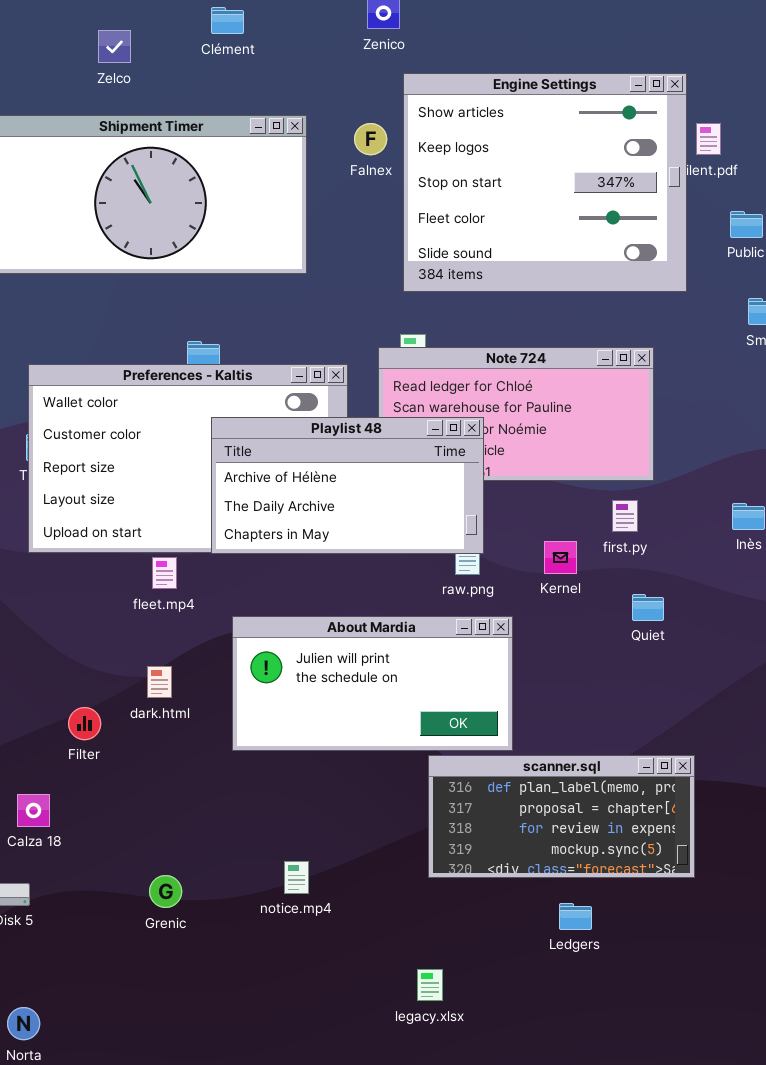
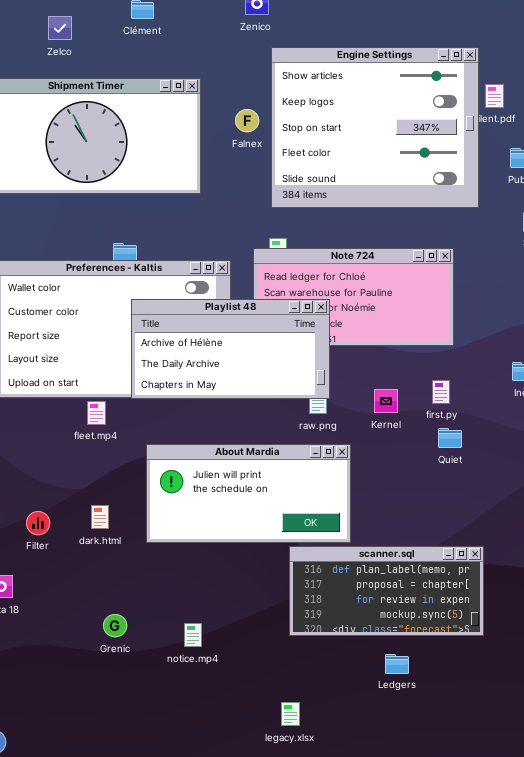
Falnex: [354,123,387,155] -> [235,109,259,132], moved
first.py: [612,500,638,532] -> [432,380,450,404], moved
dark.html: [147,666,172,698] -> [91,505,109,529], moved
Grenic: [149,875,182,908] -> [103,614,127,637], moved

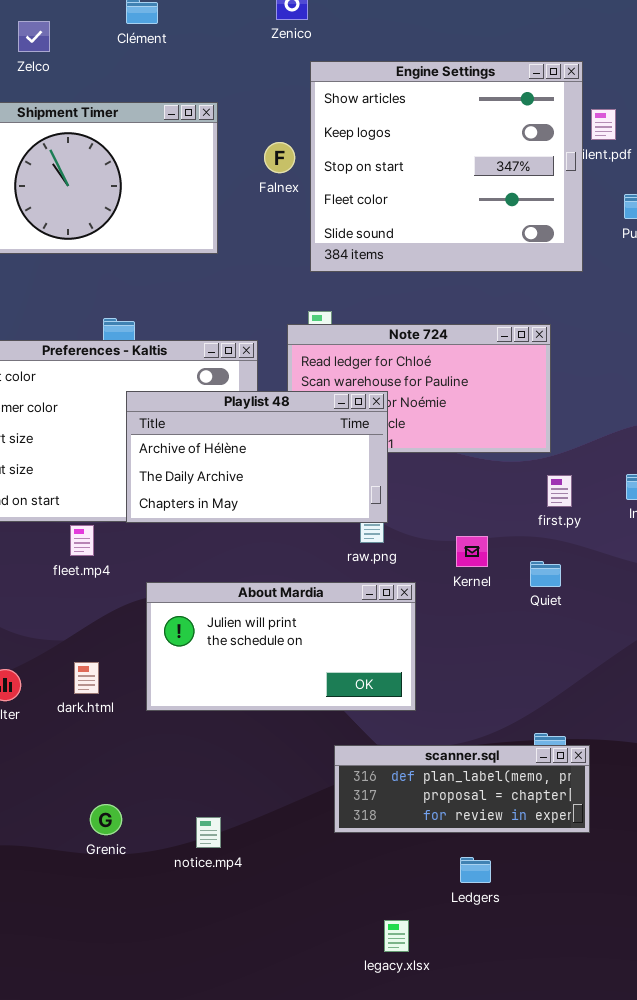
first.py: [432,380,450,404] -> [547,475,572,507], moved
Kernel: [374,389,398,413] -> [456,536,488,567], moved
scanner.sql: [289,546,484,636] -> [334,745,590,833], resized
legacy.xlsx: [281,702,300,726] -> [384,920,409,952], moved

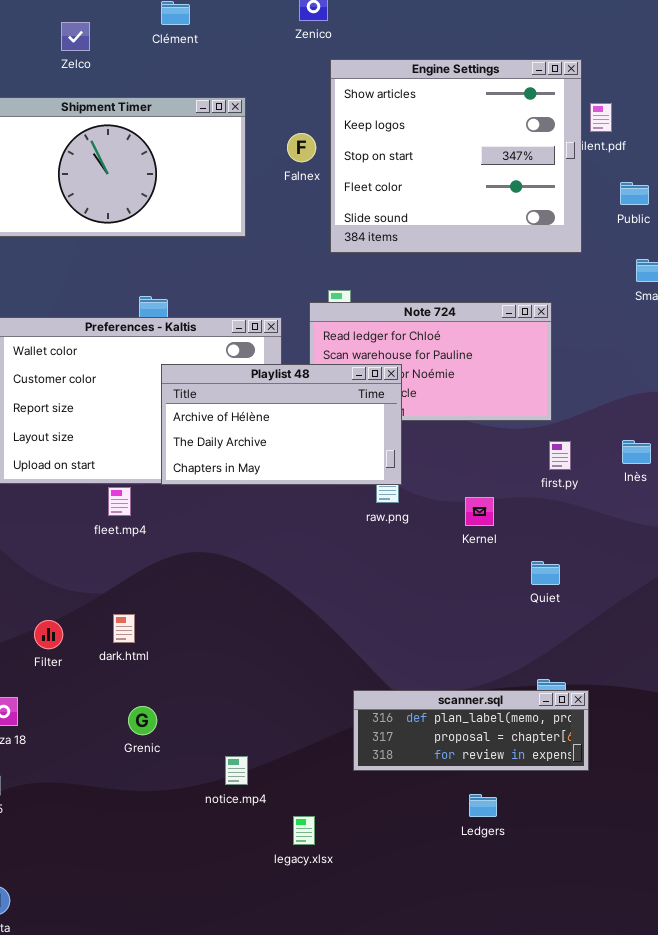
Quiet: [530,561,561,587] -> [531,561,560,585], moved
About Mardia: [146,582,416,711] -> none, closed
Grenic: [90,804,122,835] -> [128,706,157,735], moved
legacy.xlsx: [384,920,409,952] -> [293,816,315,845], moved

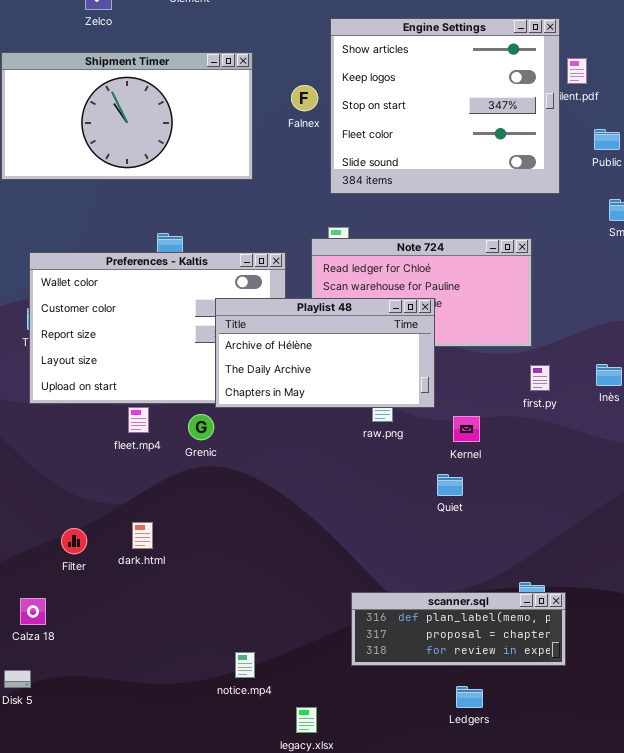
Playlist 48: [161,364,402,485] -> [215,298,435,408], moved
Quiet: [531,561,560,585] -> [437,474,463,496], moved
Grenic: [128,706,157,735] -> [188,414,214,440], moved

